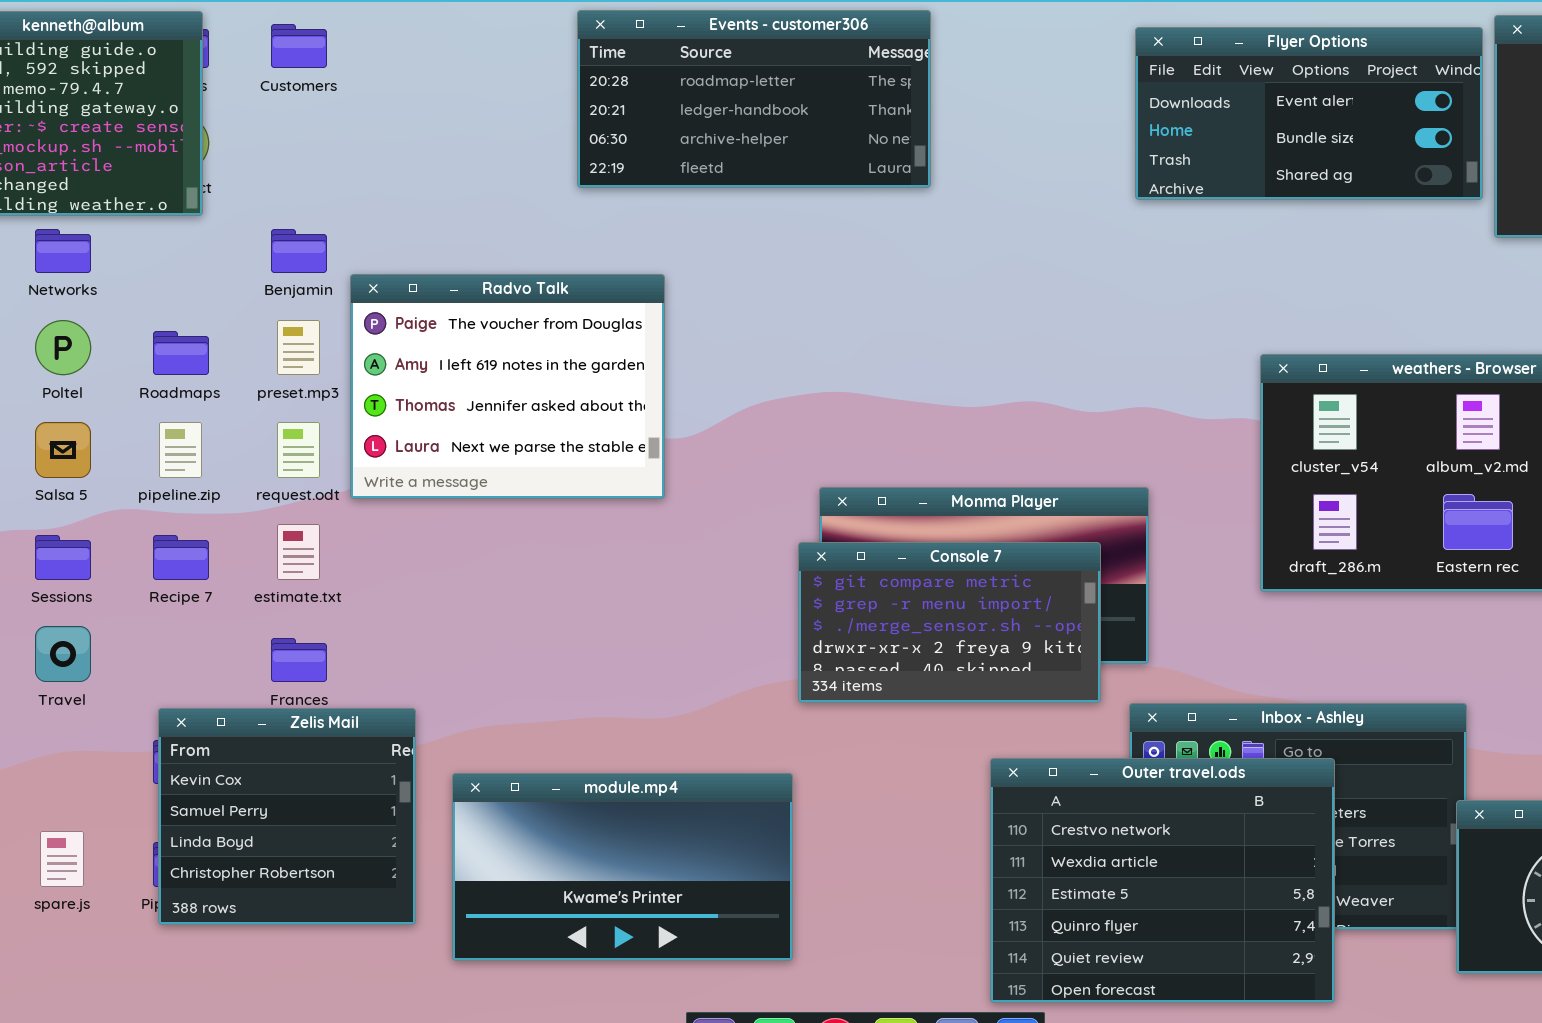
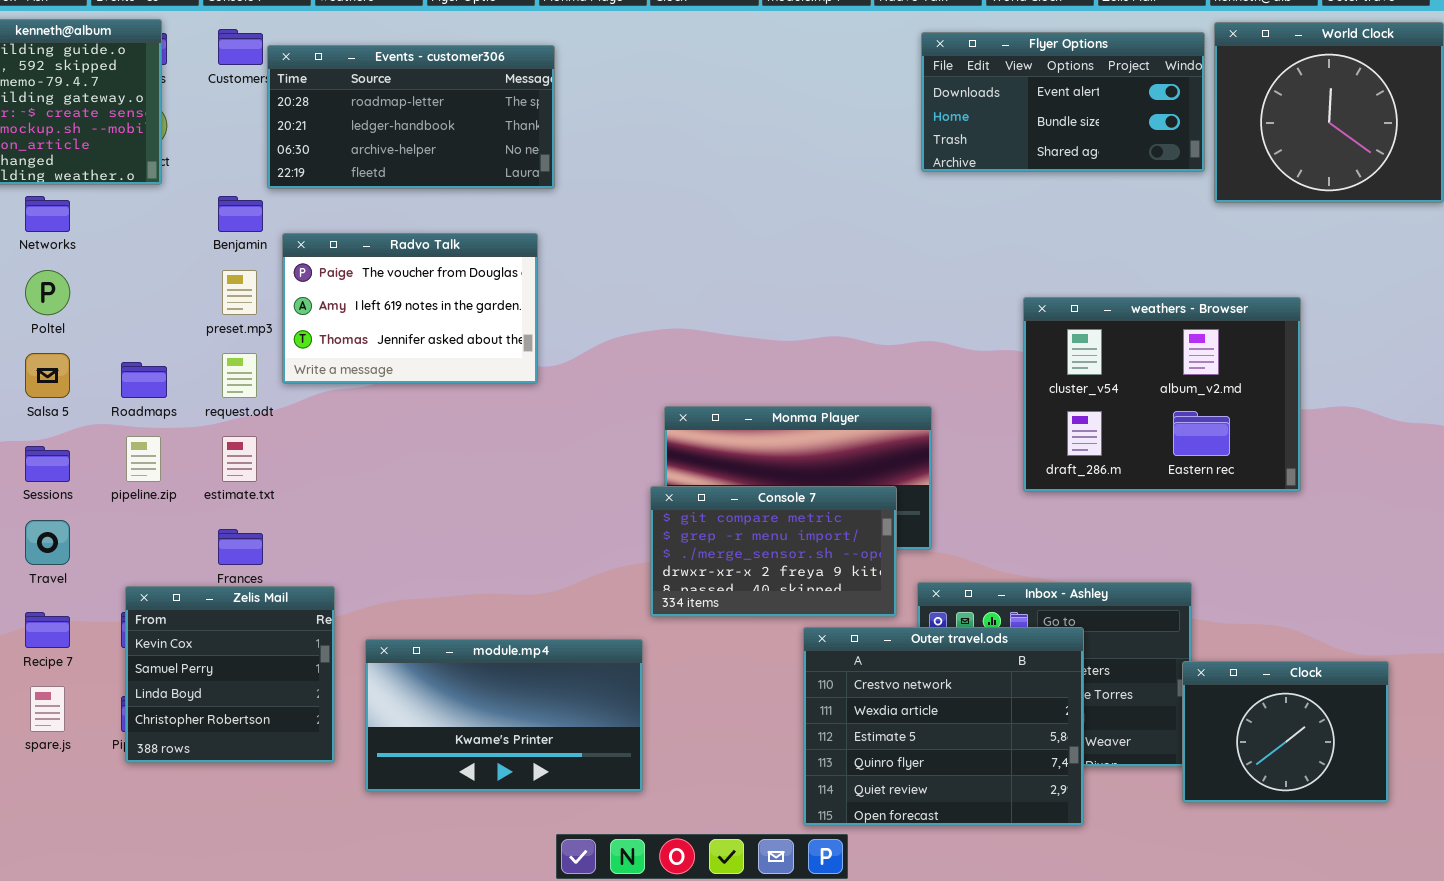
Events - customer306: [577,10,931,188] -> [267,45,555,189], moved
Radvo Talk: [350,274,665,499] -> [282,233,538,384], resized
Roadmaps: [153,331,209,375] -> [121,362,167,398], moved
pipeline.zip: [159,422,202,478] -> [126,436,161,482], moved
Recipe 7: [153,535,209,580] -> [25,612,70,648], moved
Console 7: [798,542,1101,703] -> [650,486,897,617], moved

